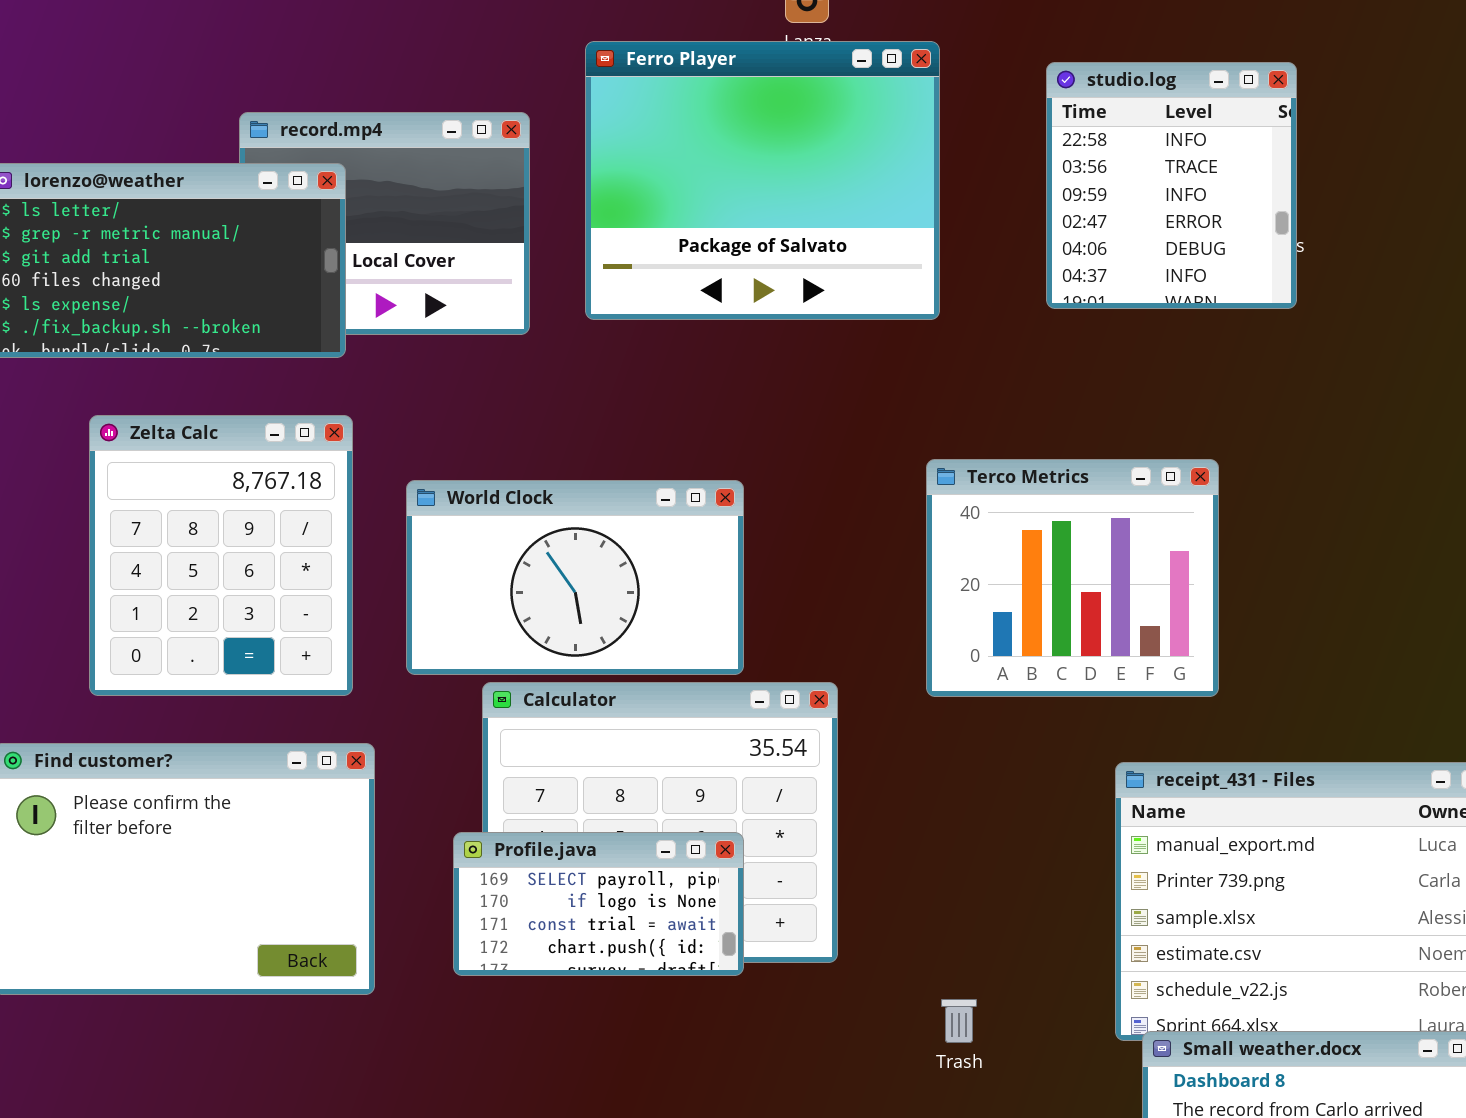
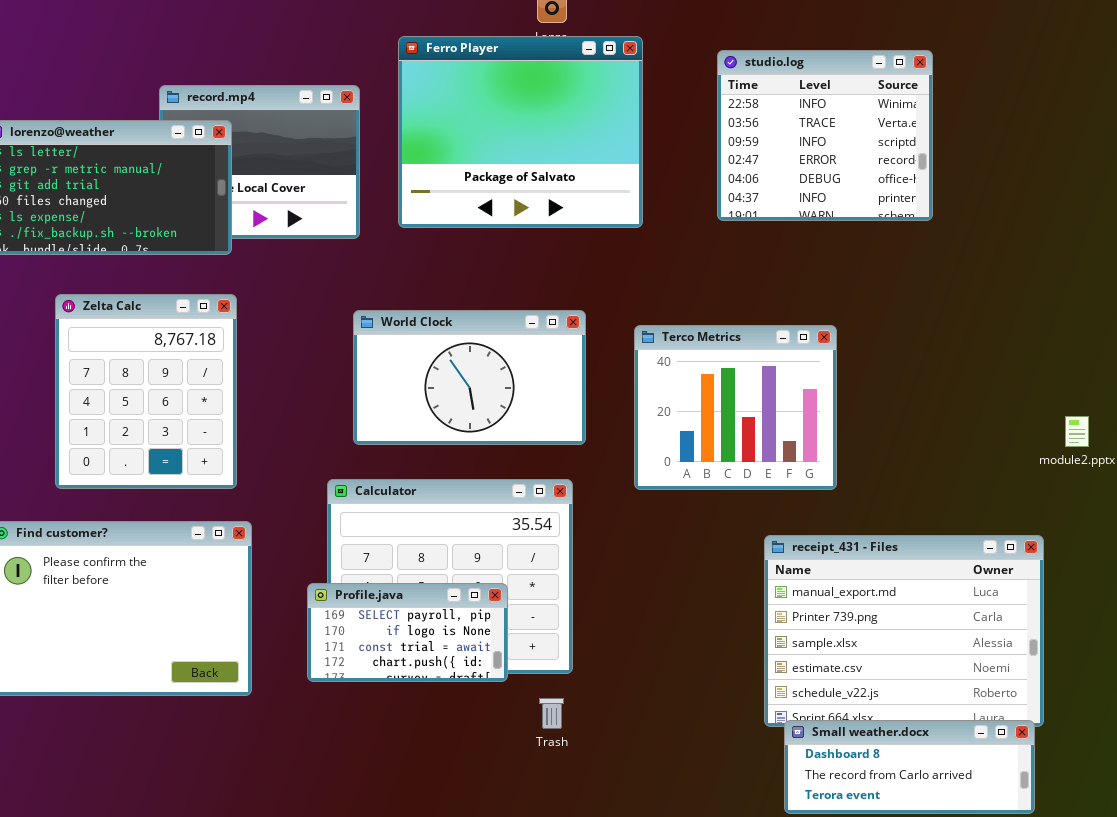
studio.log: [1046,62,1297,309] -> [717,50,933,221], resized
World Clock: [406,480,744,675] -> [353,310,586,445], moved
Trash: [941,999,977,1043] -> [539,698,564,729], moved

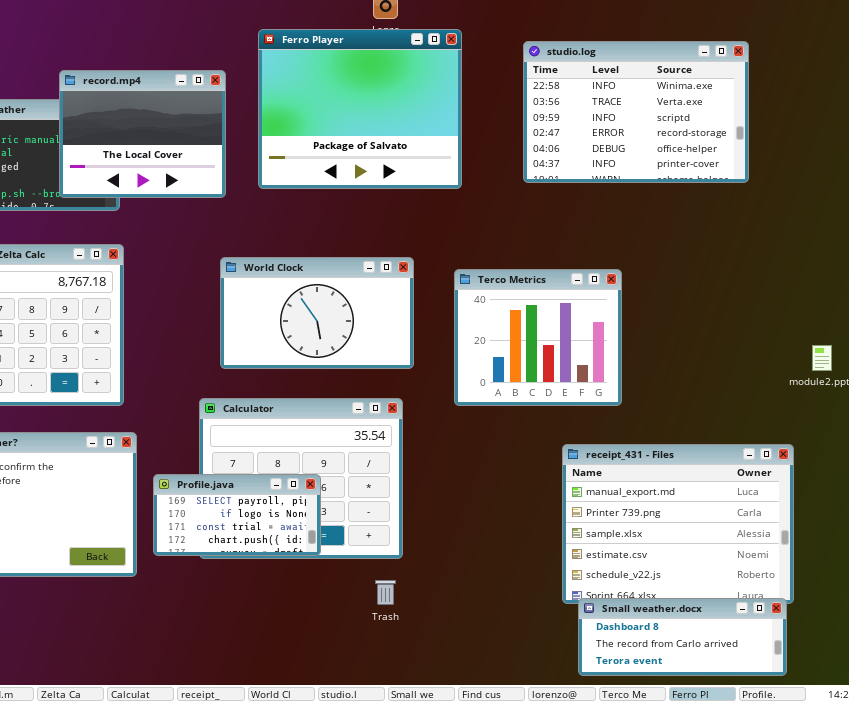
studio.log: [717,50,933,221] -> [523,41,749,183], resized
record.mp4: [159,85,360,239] -> [59,70,226,198], raised
Profile.java: [307,583,508,682] -> [153,474,321,556], moved

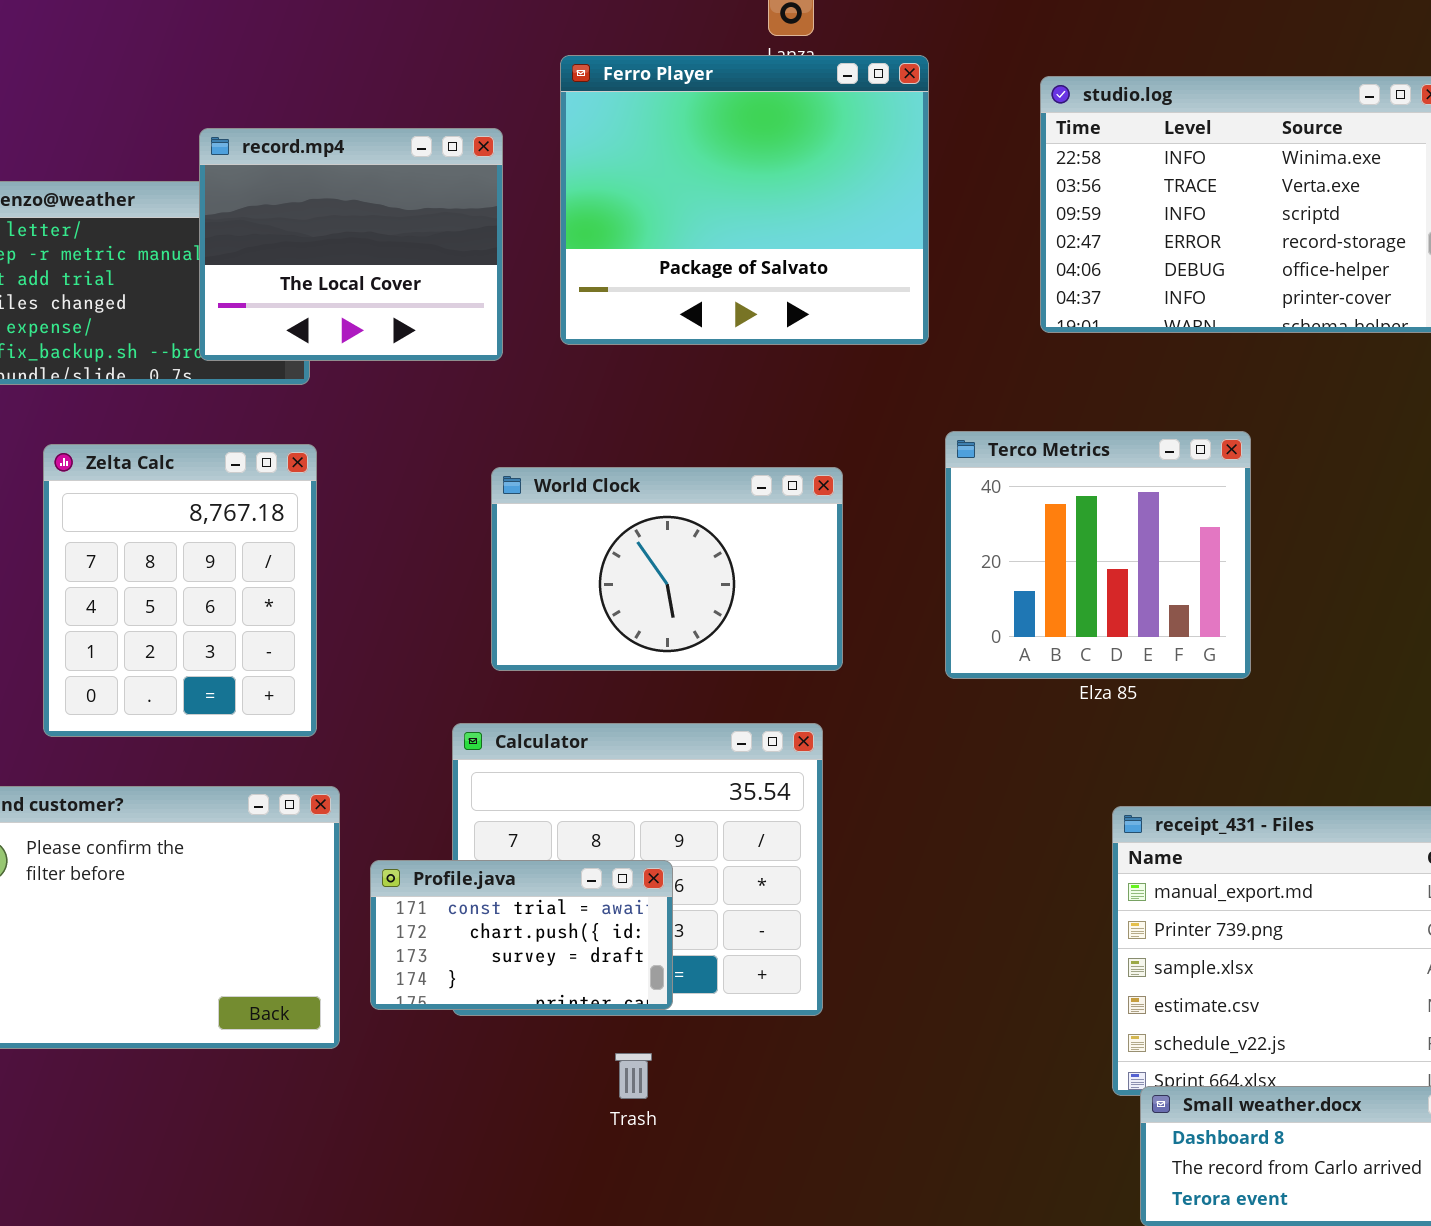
Terco Metrics: [454,269,622,406] -> [945,431,1251,679], moved
Profile.java: [153,474,321,556] -> [370,860,673,1010], scrolled down 2 rows
Trash: [375,580,396,605] -> [615,1053,652,1099], moved

